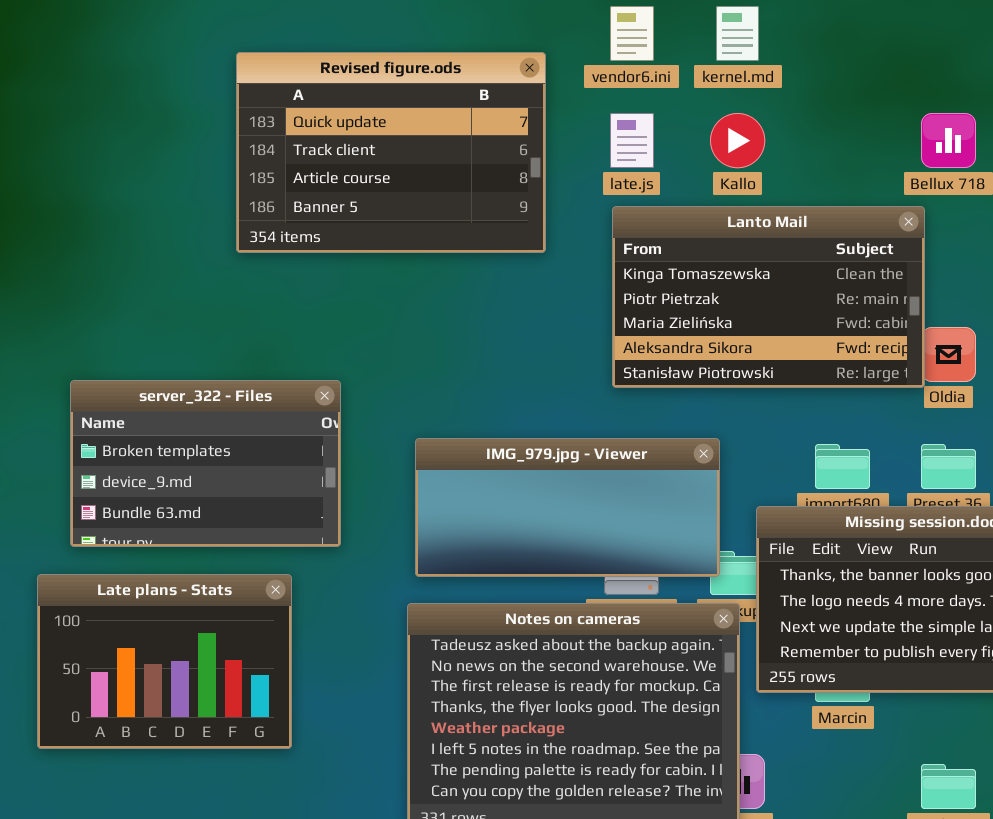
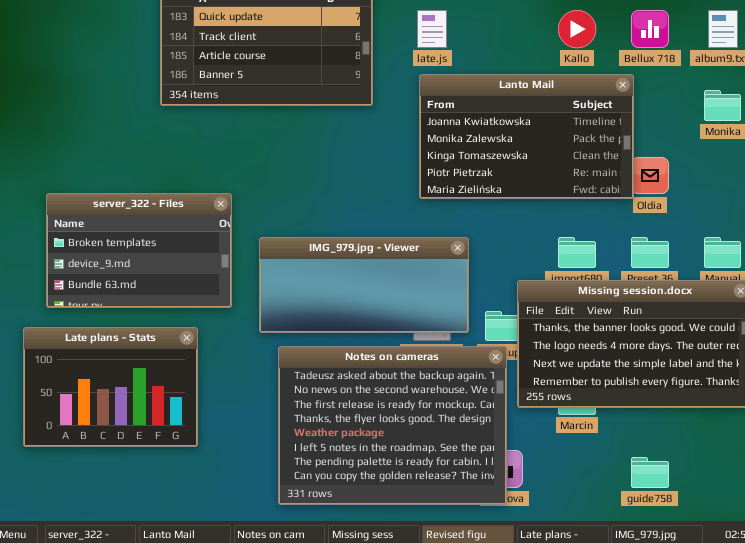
Kallo: [710,113,765,168] -> [558,10,596,48], moved
Lanto Mail: [612,206,925,388] -> [419,74,634,199], scrolled up 2 rows
IMG_979.jpg - Viewer: [415,438,720,577] -> [259,237,469,333], moved

